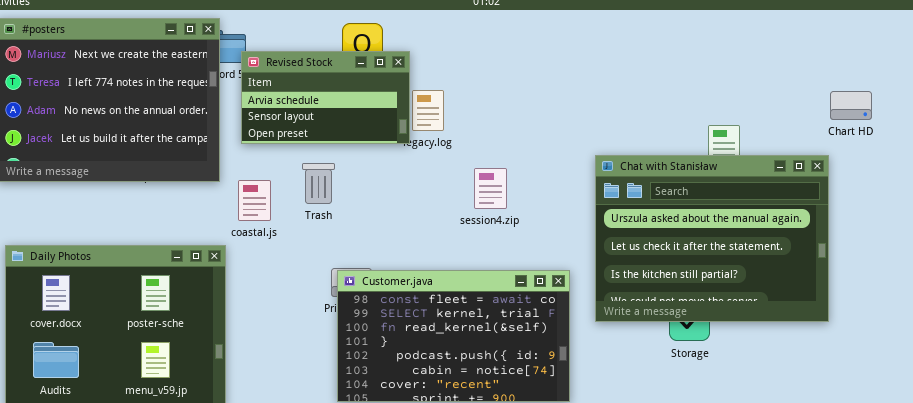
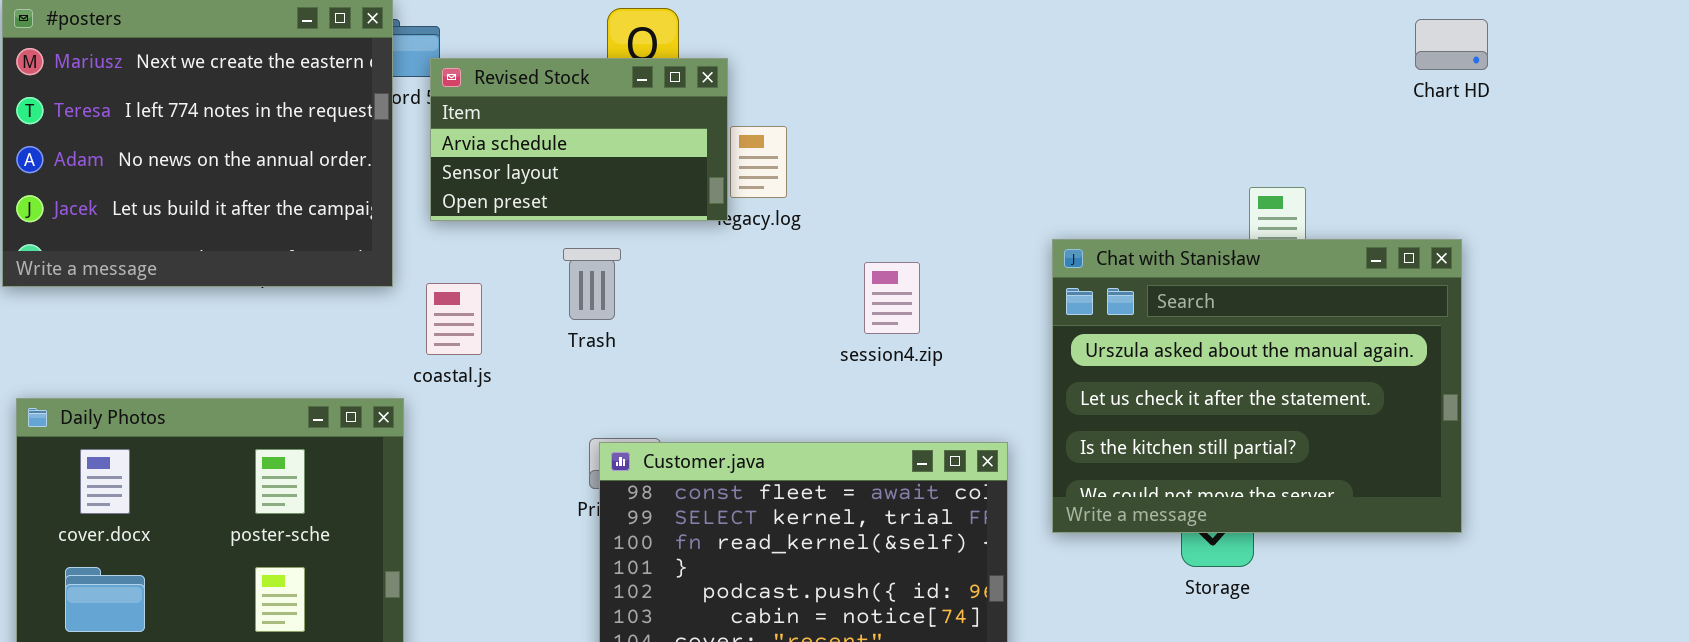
Chart HD: [830,91,872,120] -> [1415,19,1488,70], moved
Trash: [302,163,335,204] -> [563,248,621,320], moved
session4.zip: [474,168,507,209] -> [864,262,920,334], moved

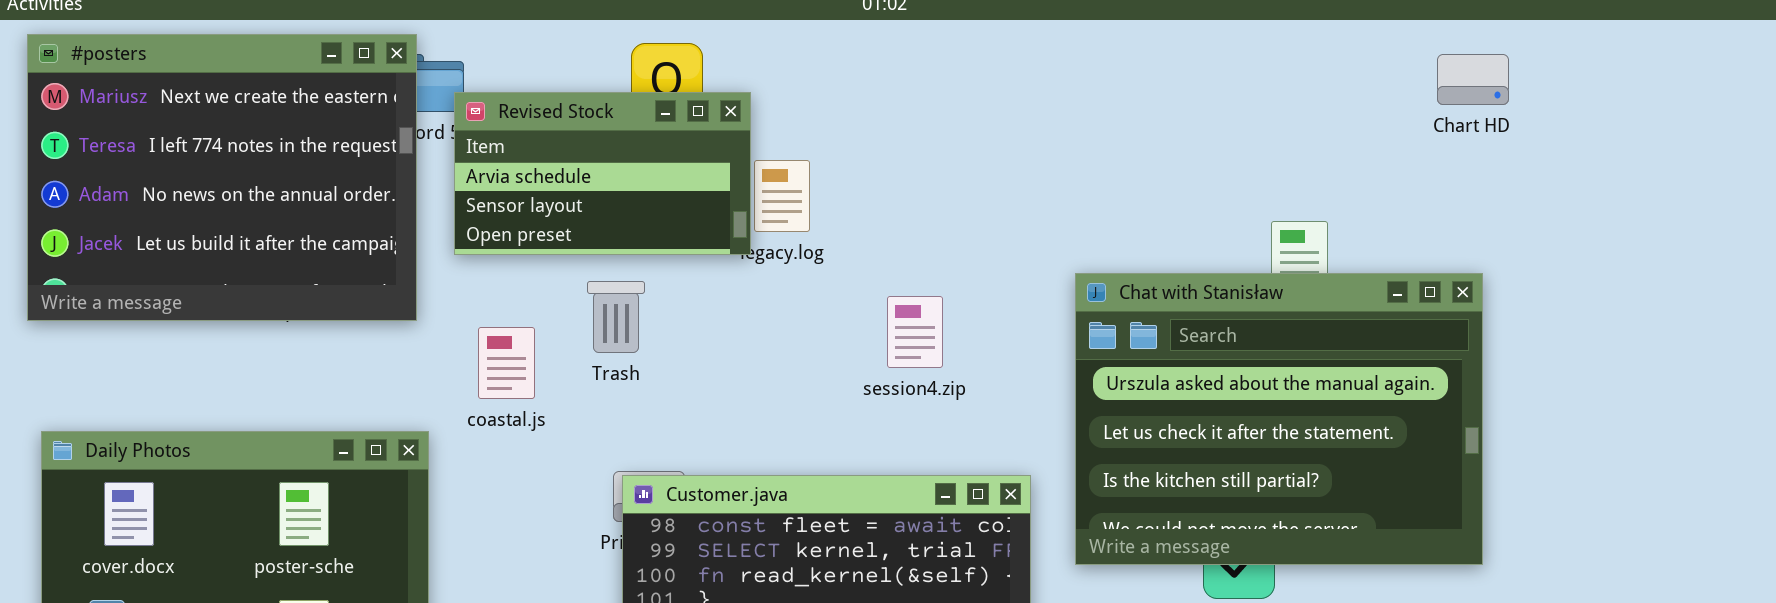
coastal.js: [426,283,482,355] -> [478,327,535,399], moved

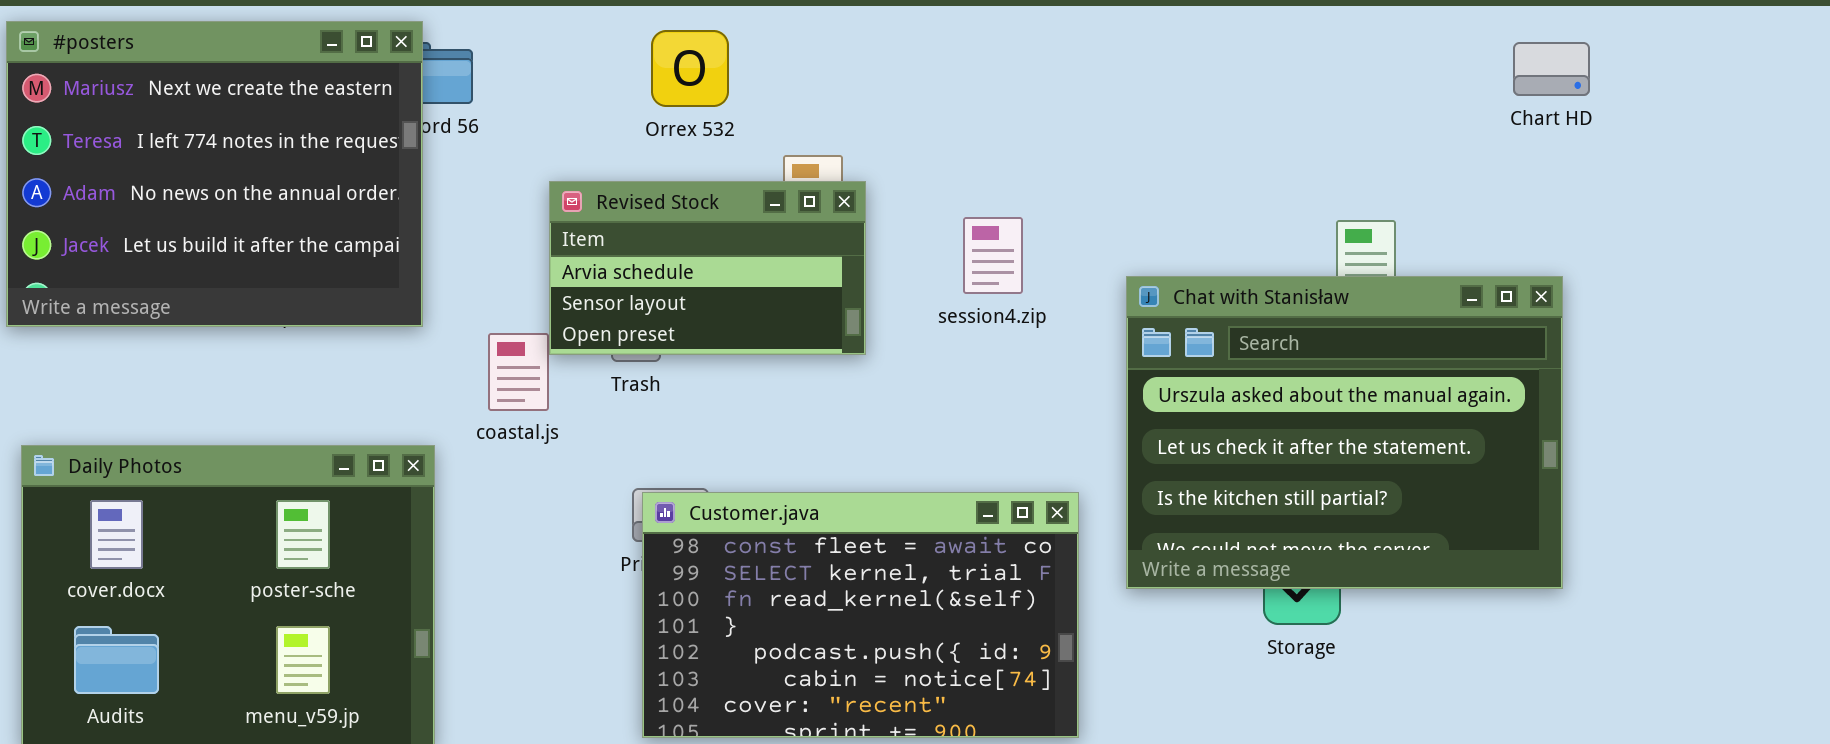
Revised Stock: [454,92,751,255] -> [549,181,866,355], moved
session4.zip: [887,296,943,368] -> [963,217,1023,294], moved

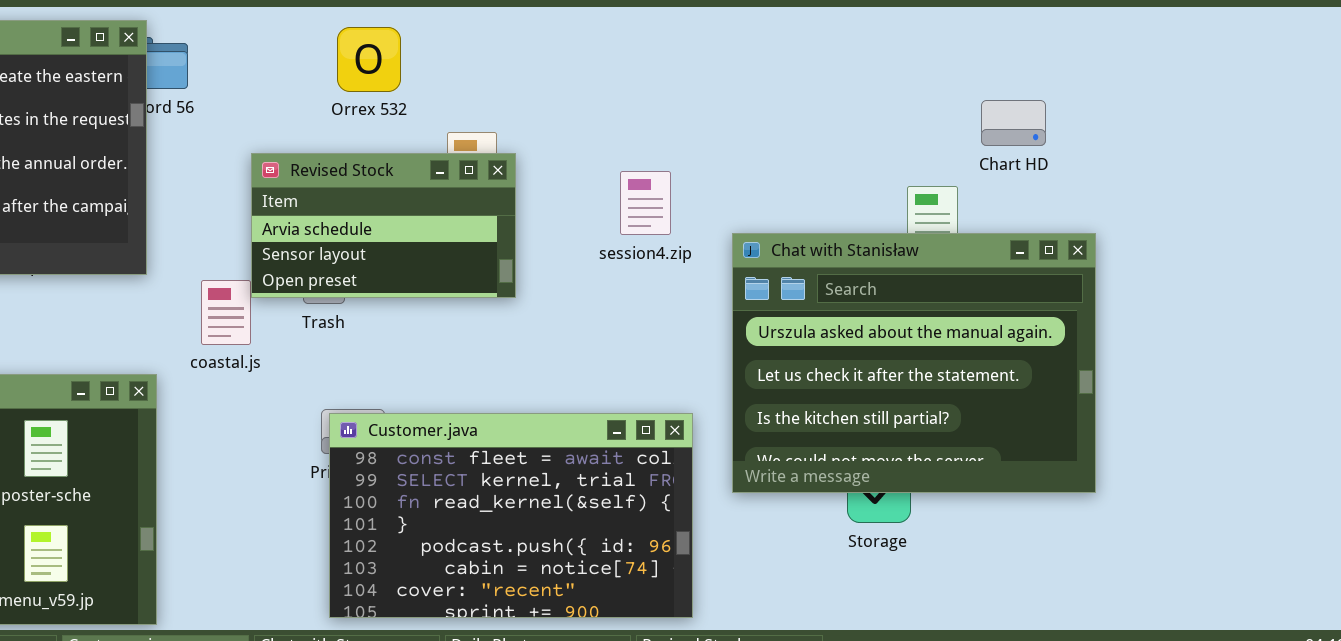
Chart HD: [1513,42,1590,96] -> [981,100,1046,146], moved
session4.zip: [963,217,1023,294] -> [620,171,671,235], moved

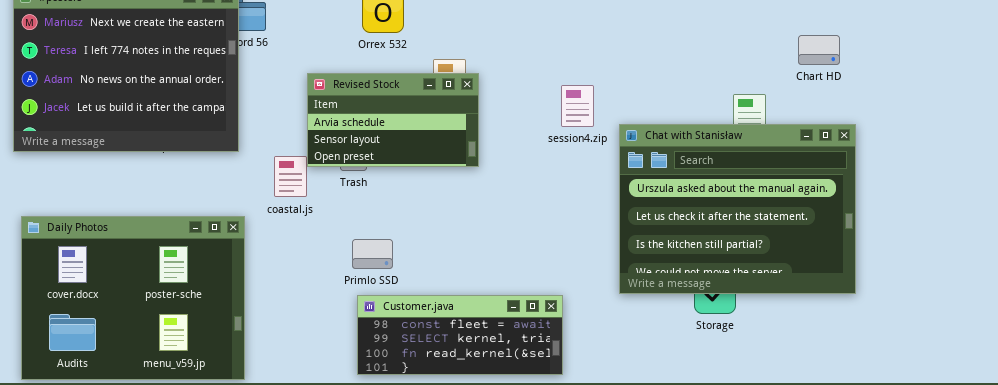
Chart HD: [981,100,1046,146] -> [798,35,840,65], moved
session4.zip: [620,171,671,235] -> [561,85,594,127], moved
Customer.java: [329,413,693,618] -> [357,295,563,375], resized

